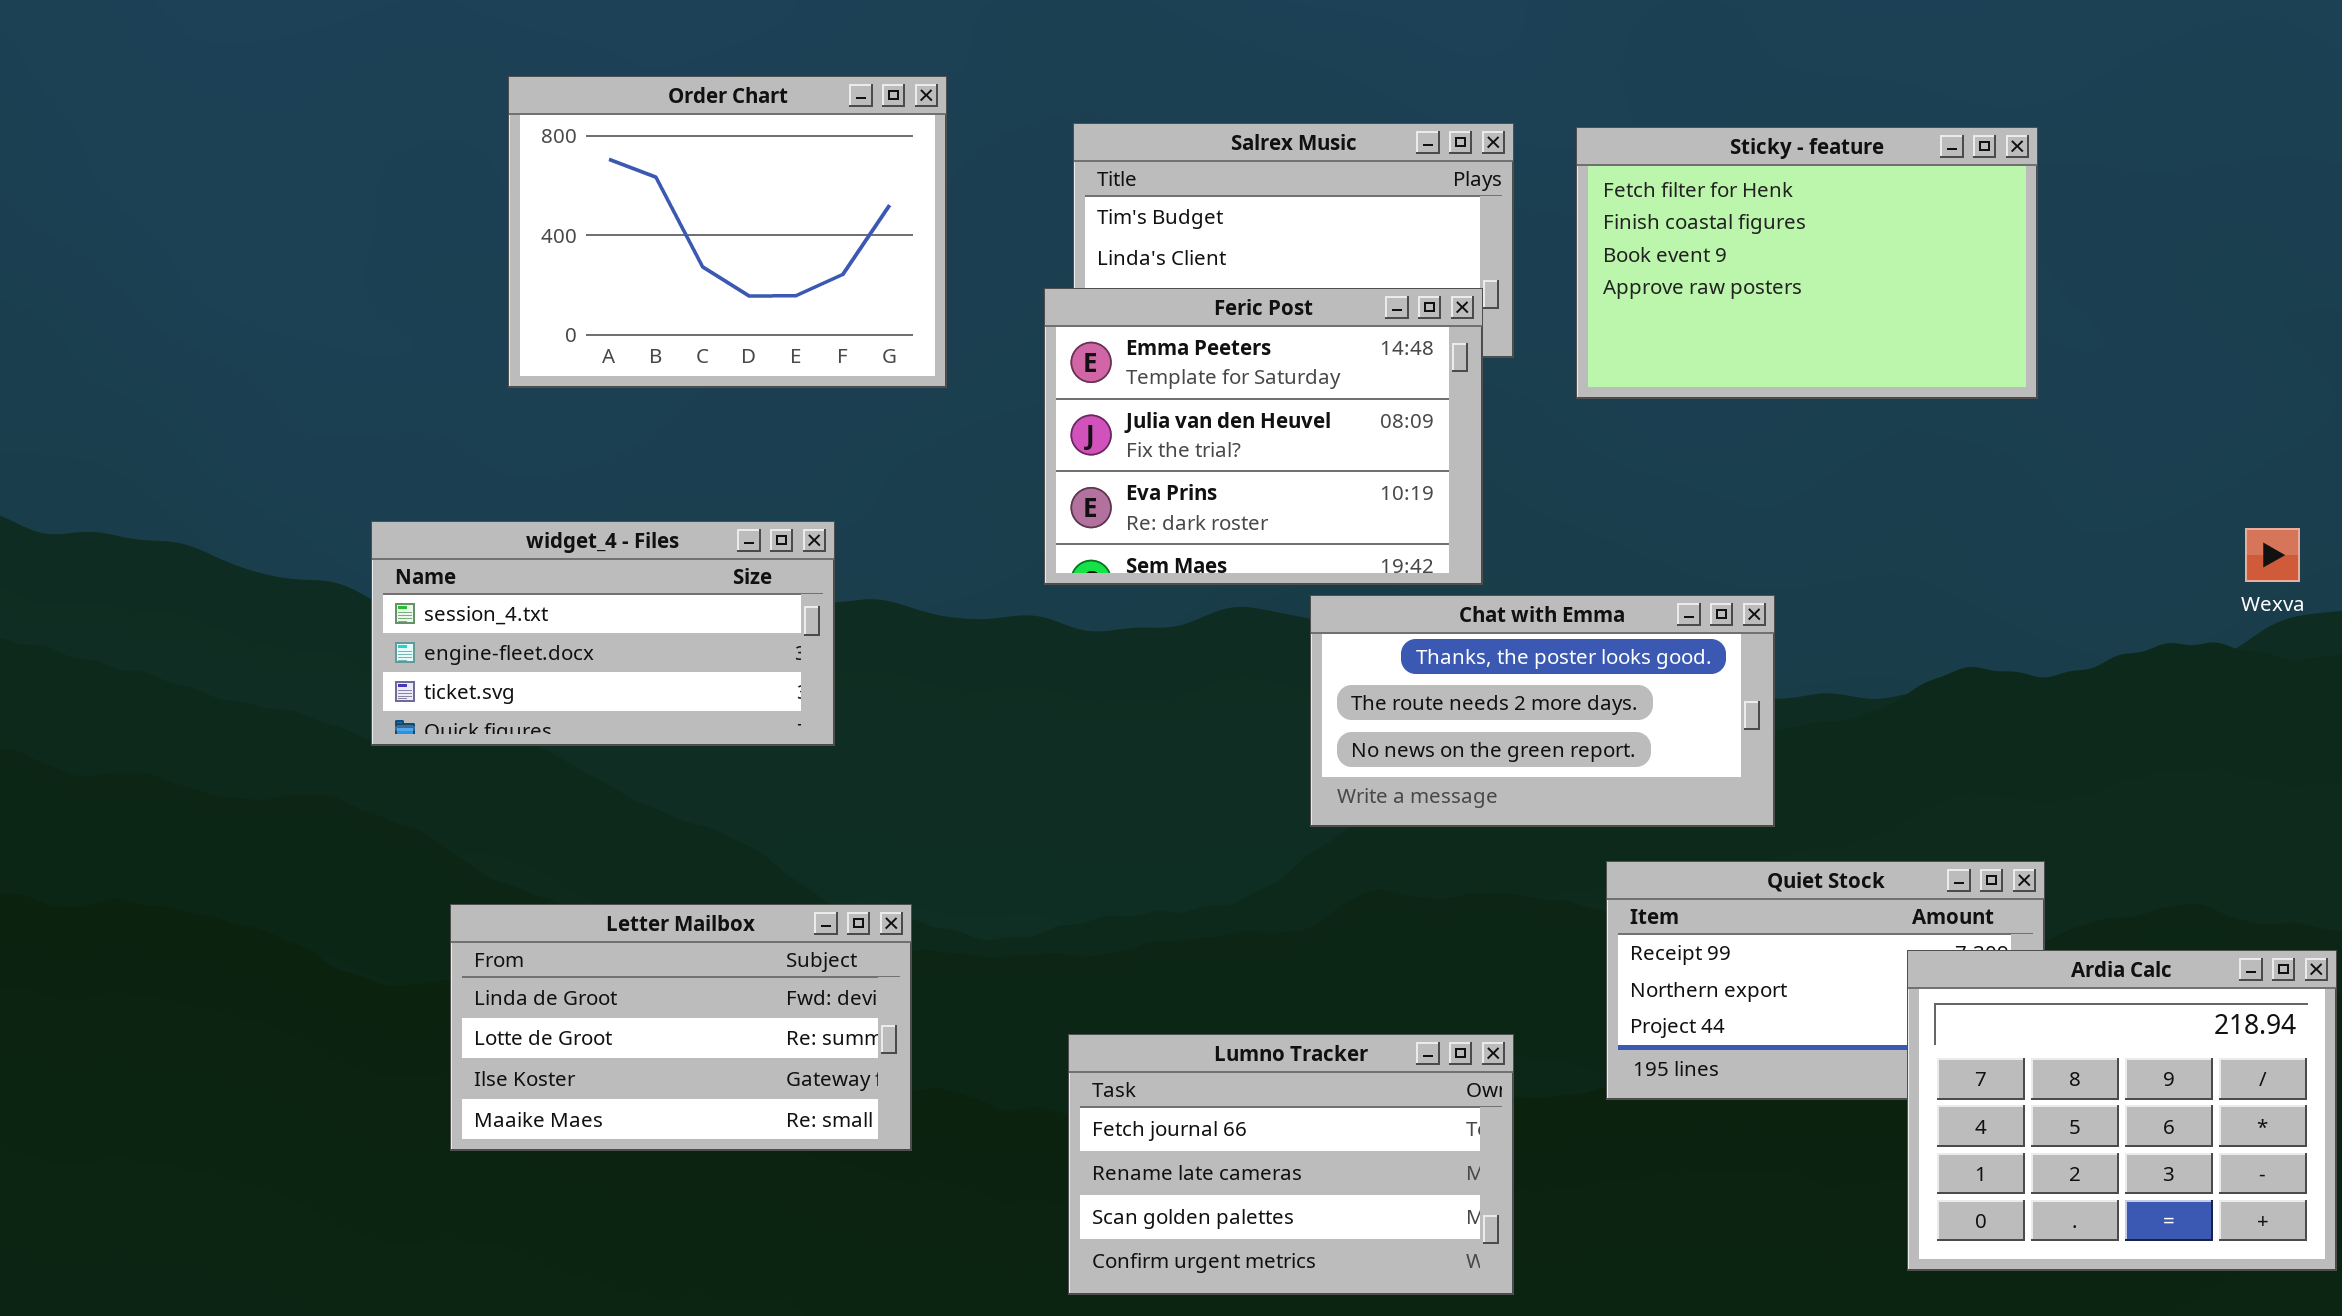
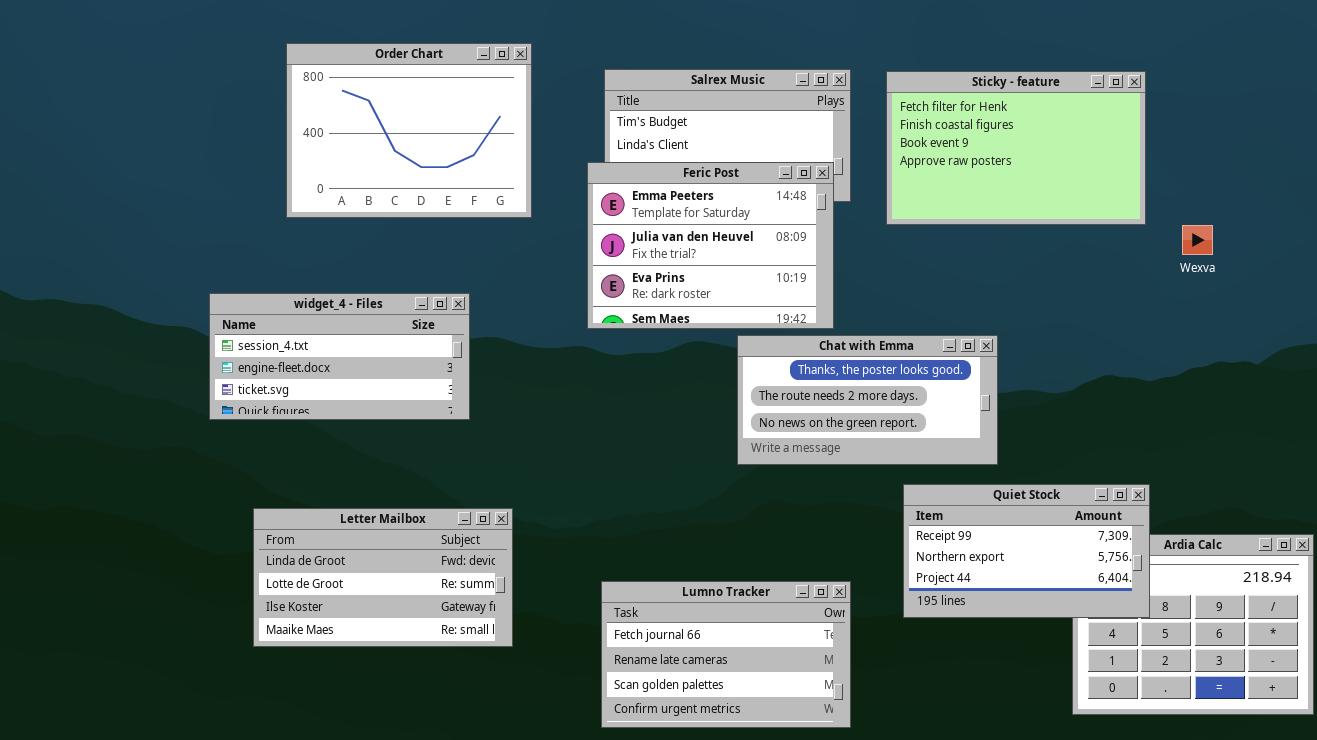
Wexva: [2245,528,2300,582] -> [1182,225,1213,255], moved
Quiet Stock: [1606,861,2045,1100] -> [903,484,1150,618], raised

